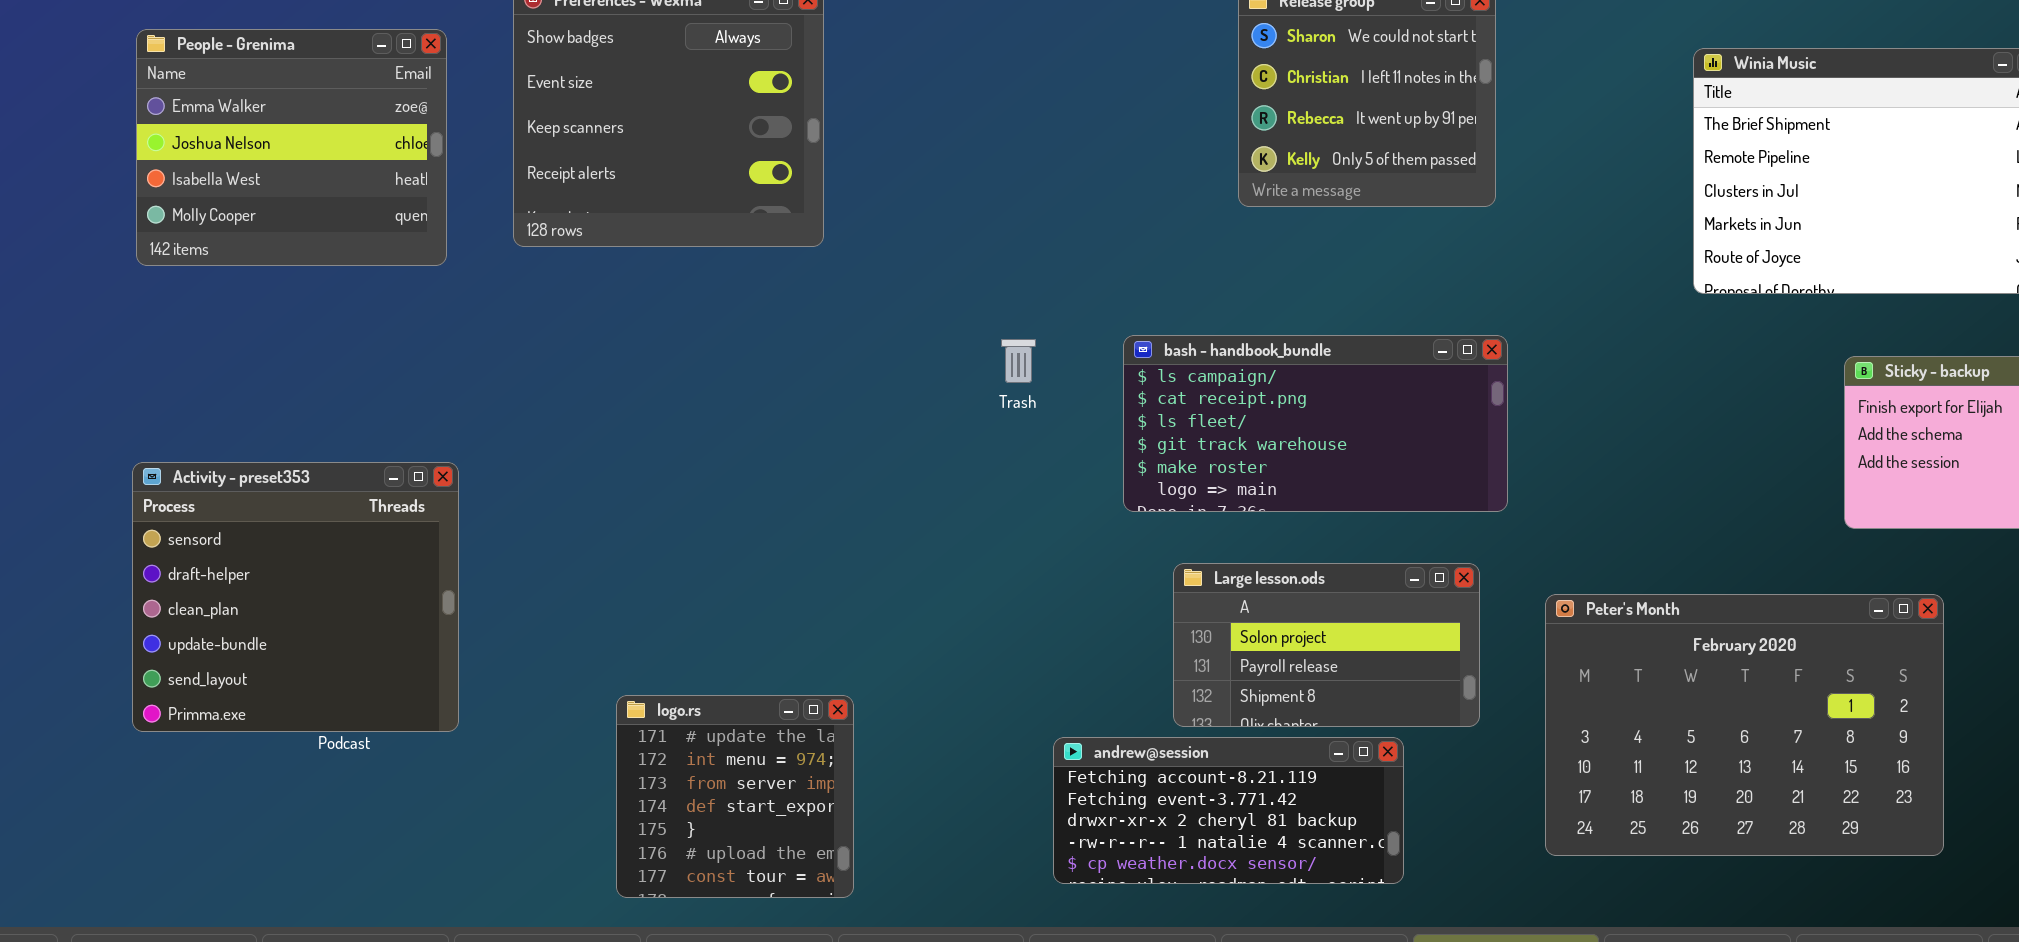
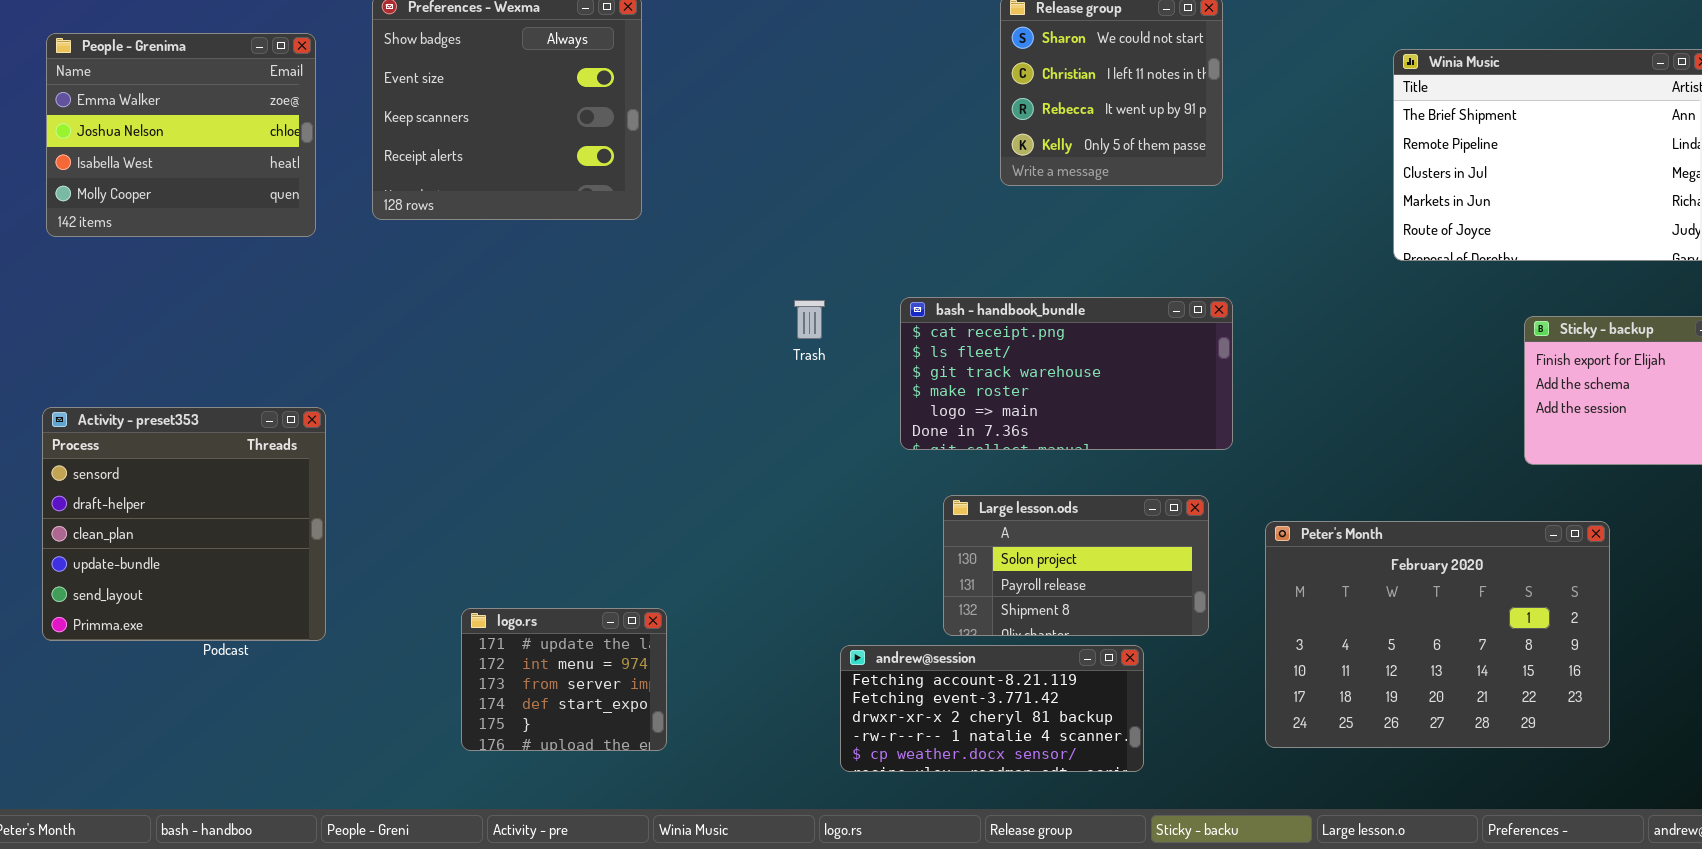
bash - handbook_bundle: [1123,335,1508,512] -> [900,297,1233,450], scrolled down 1 row
logo.rs: [616,695,854,898] -> [461,608,667,751], resized

